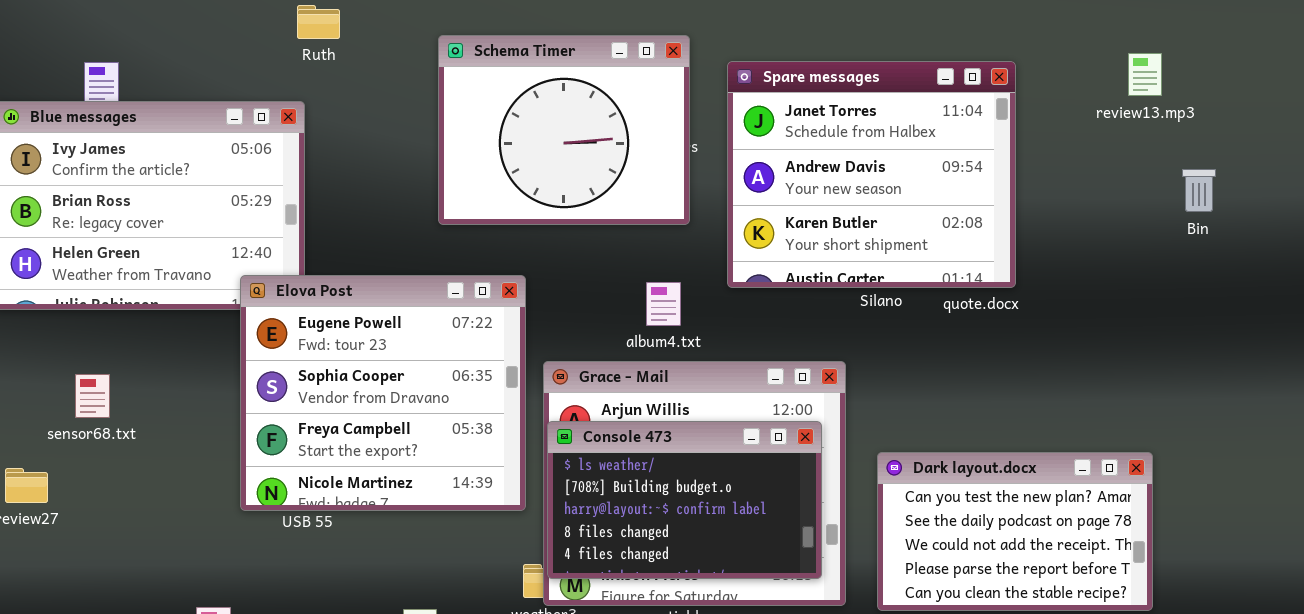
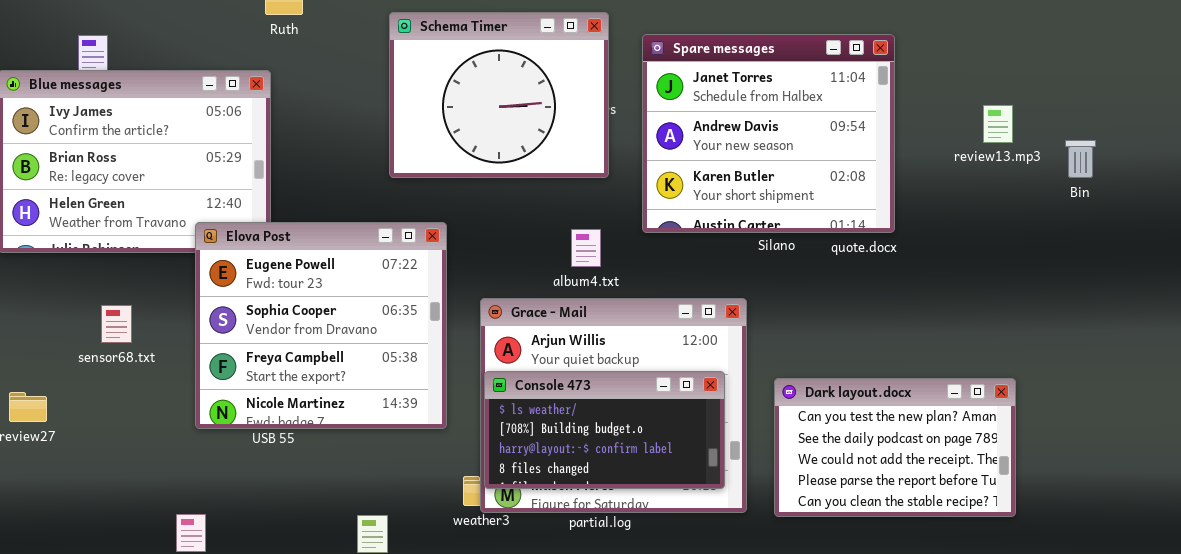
review13.mp3: [1128,53,1162,96] -> [983,105,1013,143], moved
Bin: [1182,169,1216,212] -> [1065,140,1096,178], moved
Elova Post: [240,275,526,511] -> [195,222,447,429], moved
sensor68.txt: [75,374,110,418] -> [101,305,132,343], moved
Console 473: [547,421,822,579] -> [484,371,725,489], resized

